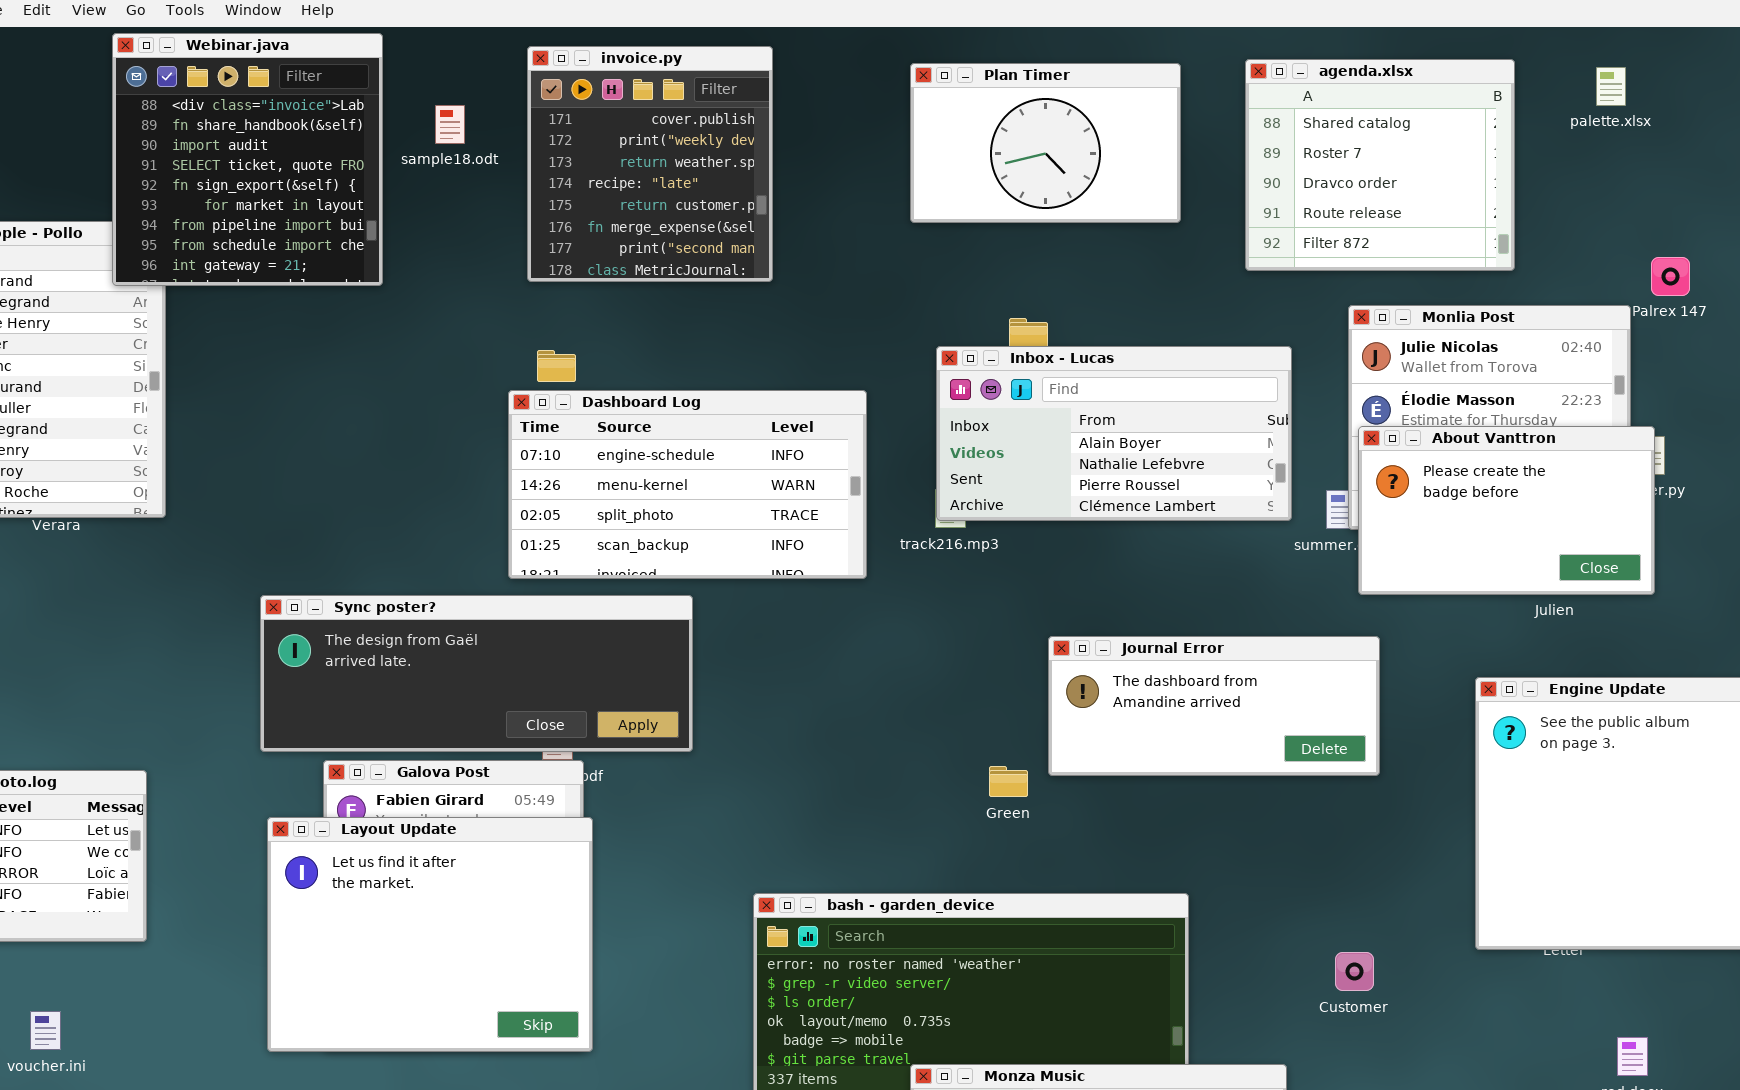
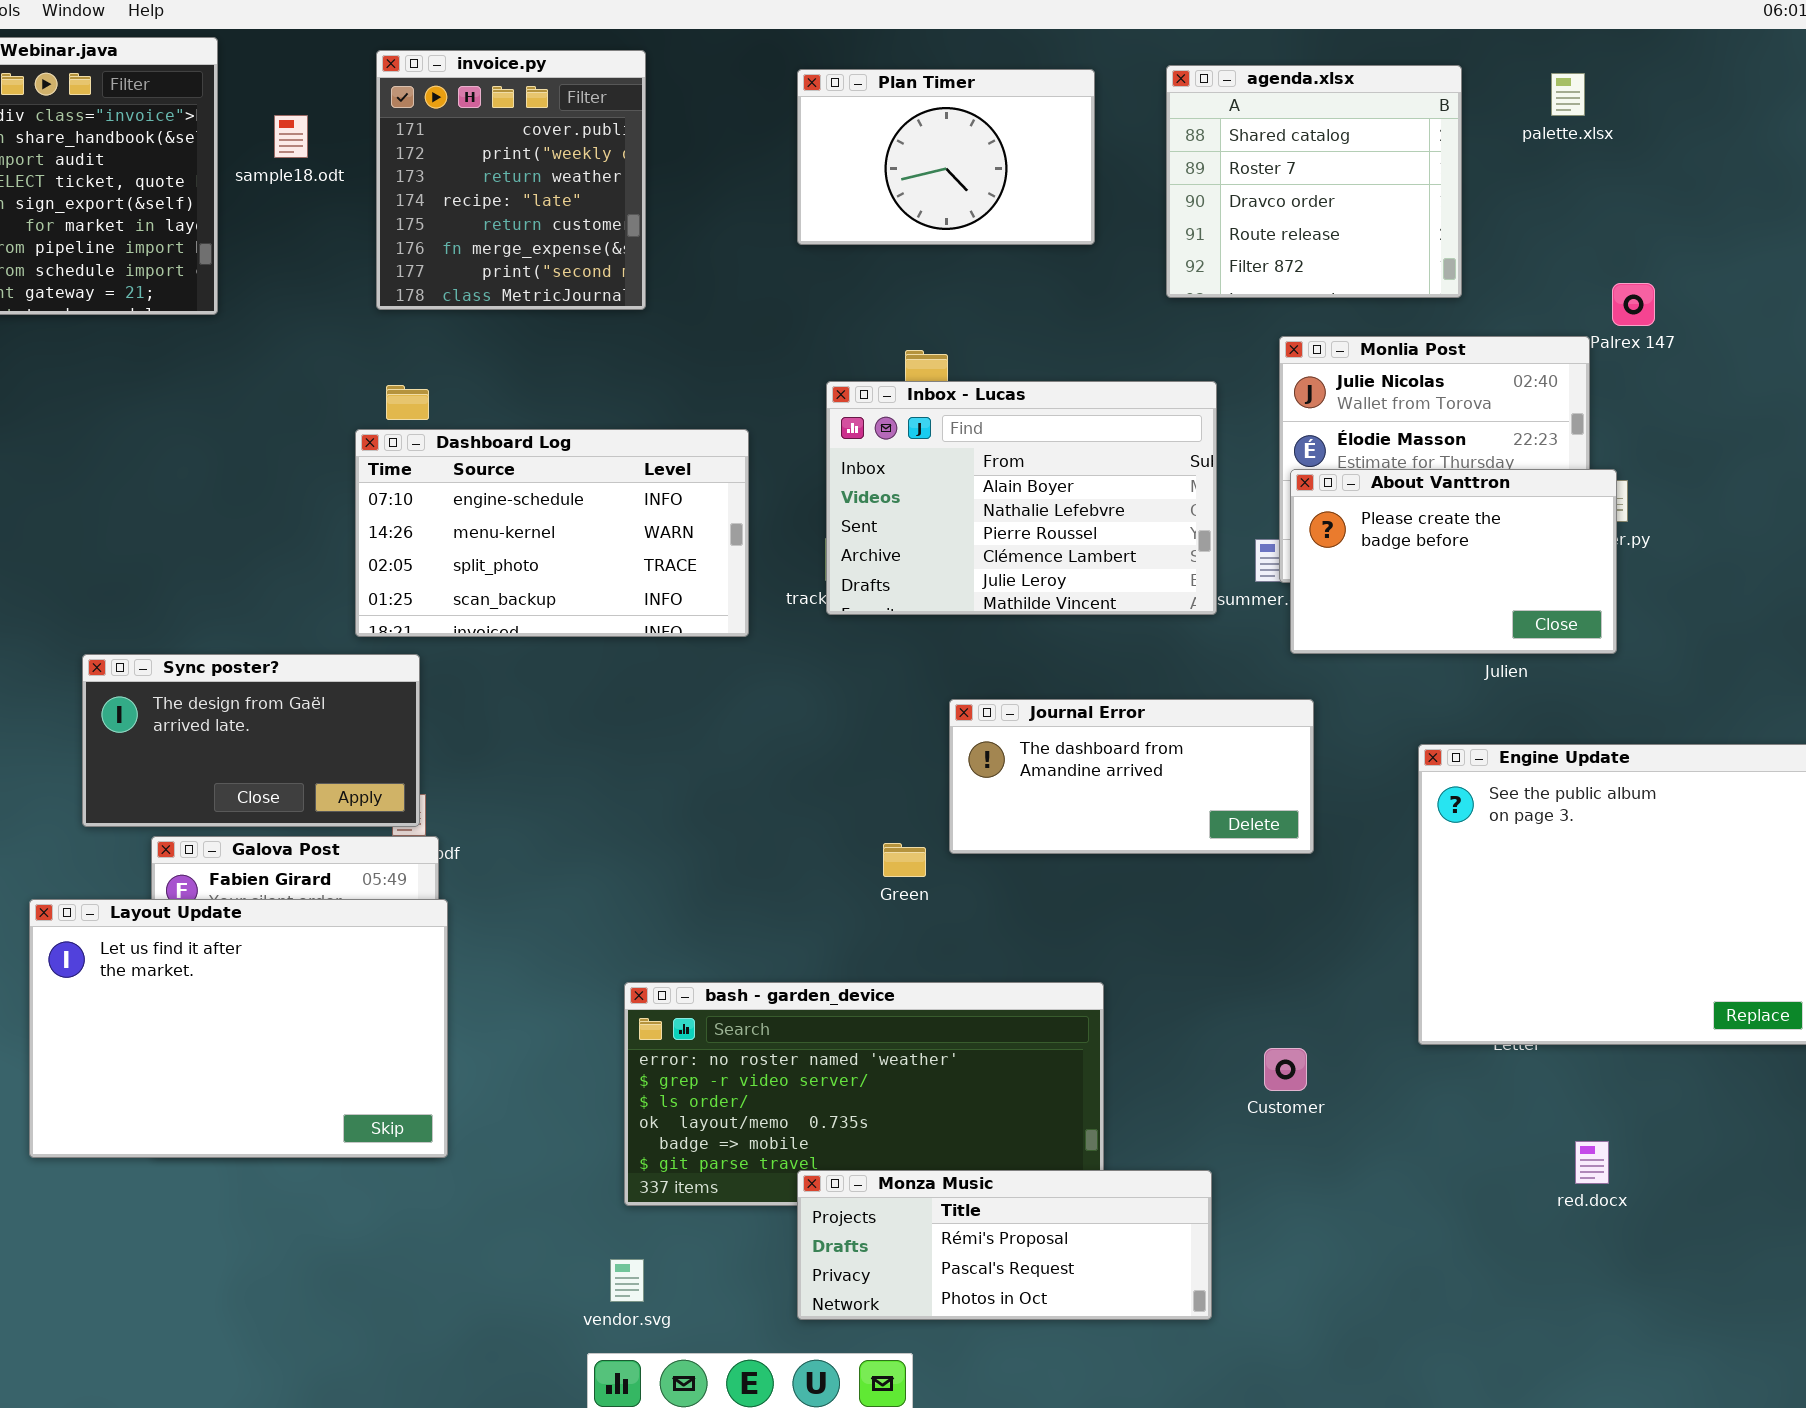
Inbox - Lucas: [936,346,1292,521] -> [826,381,1217,615], resized
Sync poster?: [260,595,693,752] -> [82,654,420,827], resized
Layout Update: [267,817,593,1052] -> [29,899,448,1158], resized

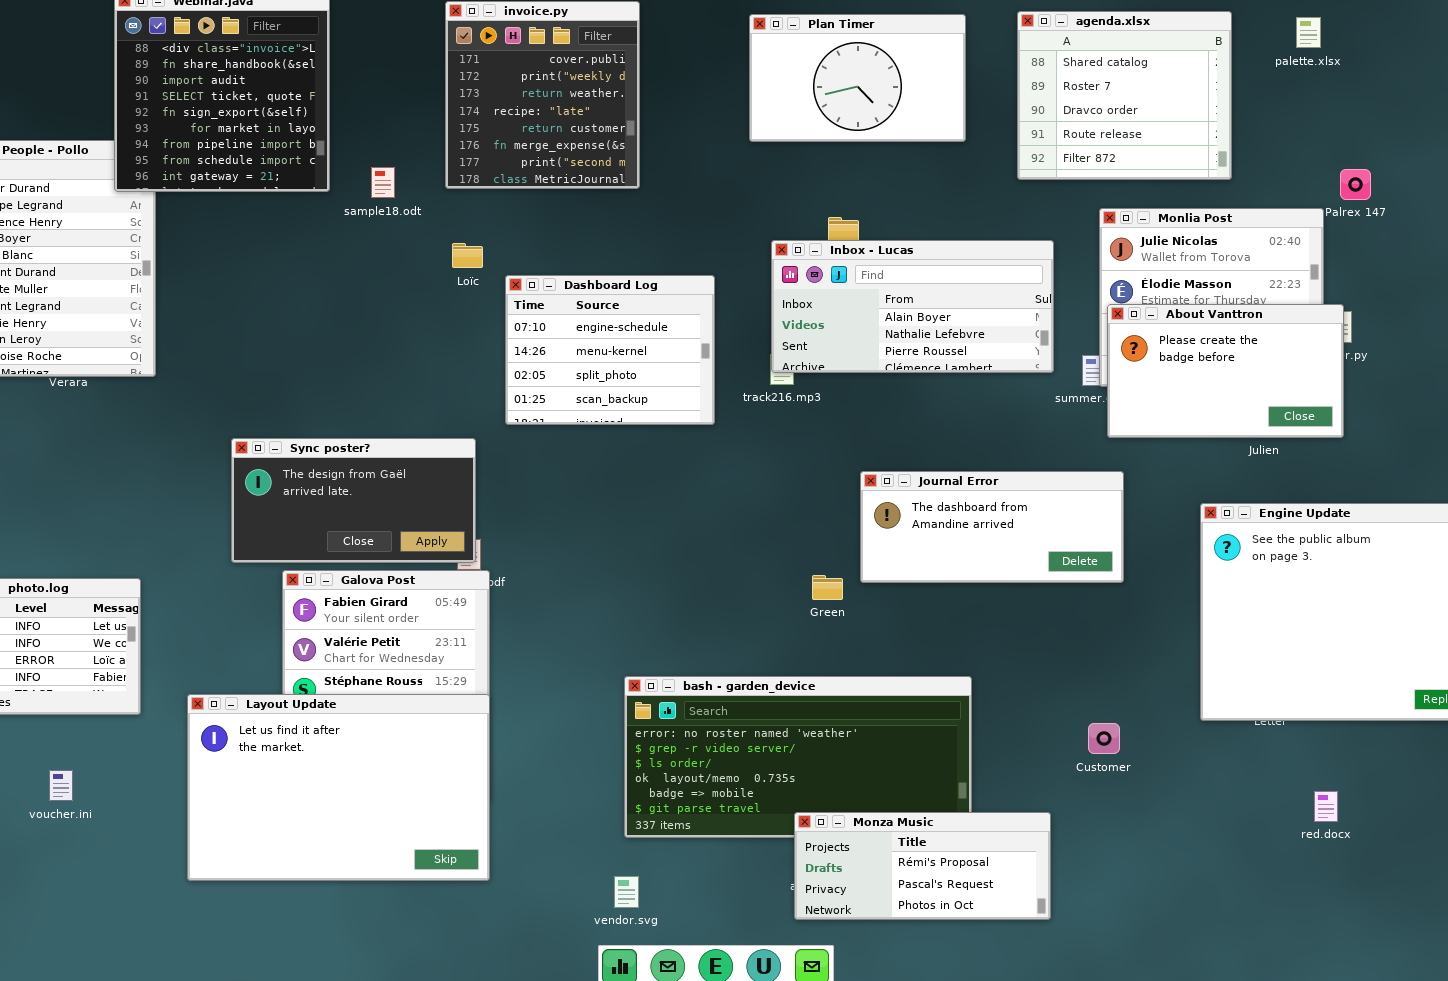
sample18.odt: [274,115,308,158] -> [371,167,395,198], moved
Inbox - Lucas: [826,381,1217,615] -> [771,240,1054,373], resized
Dashboard Log: [355,429,749,637] -> [505,275,715,425], resized
Layout Update: [29,899,448,1158] -> [187,694,490,881], moved
Monza Music: [797,1170,1212,1320] -> [794,812,1051,920], resized

